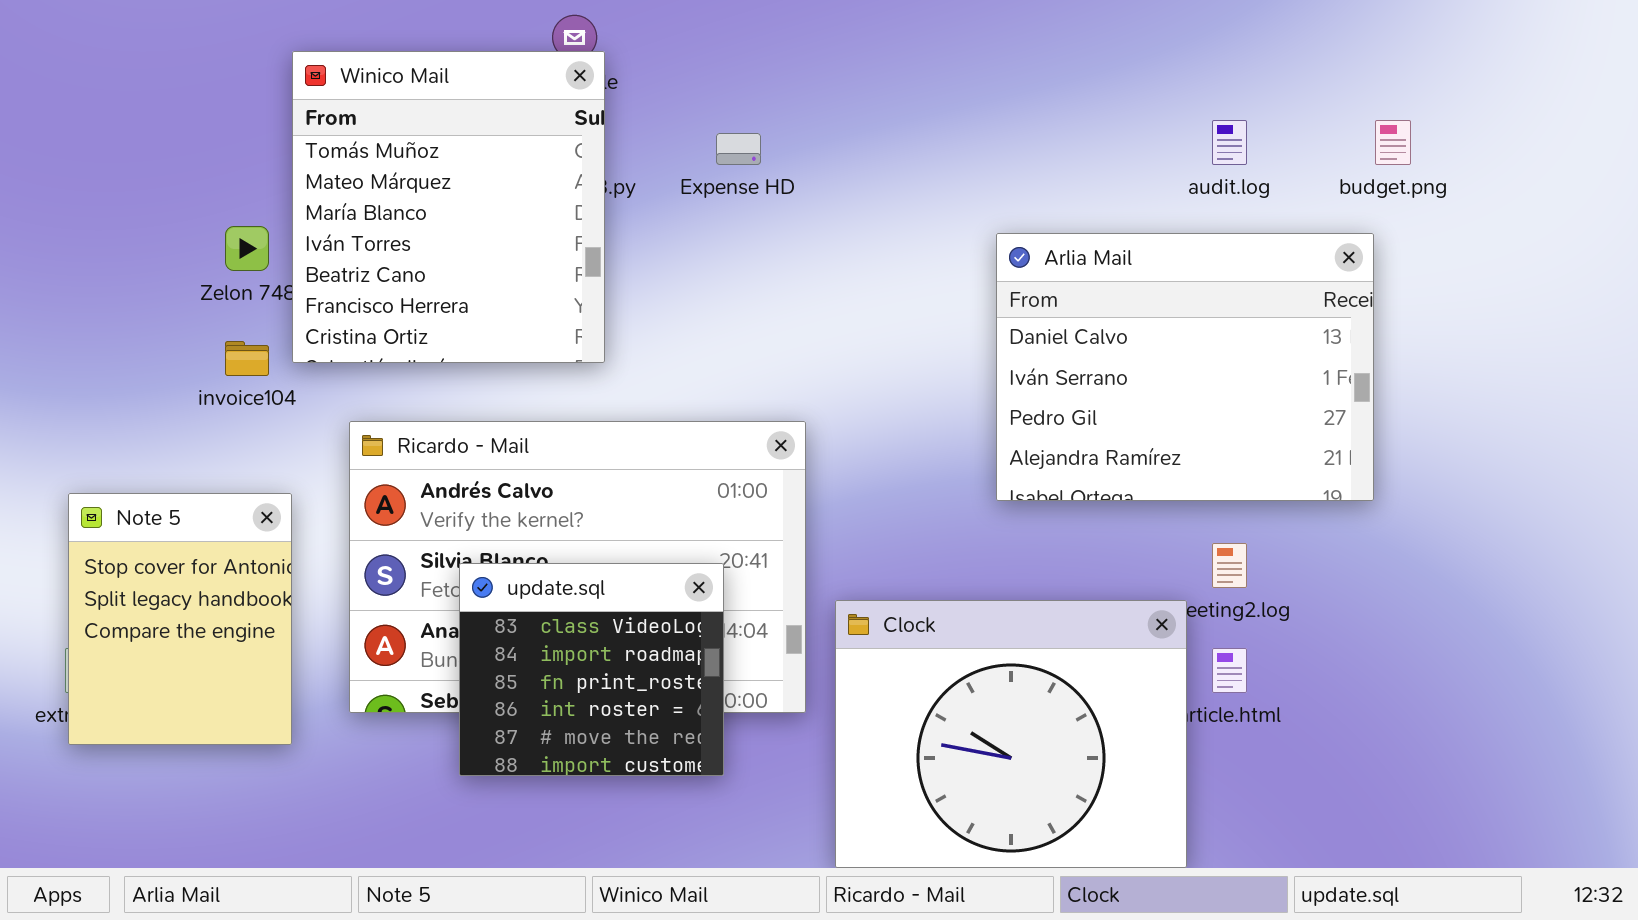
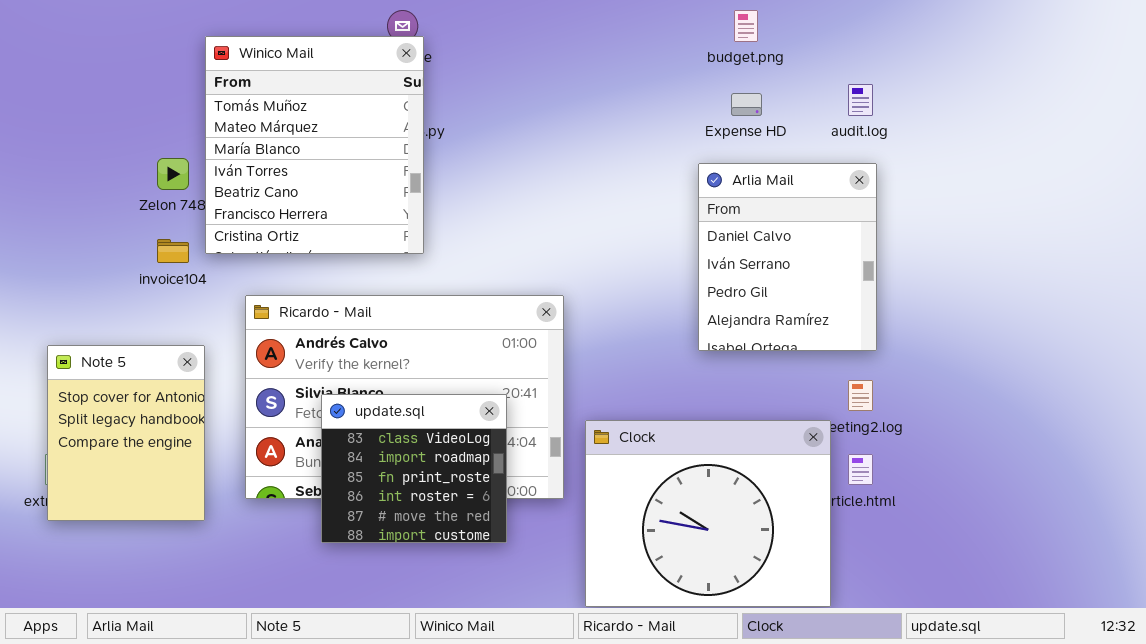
budget.png: [1375,120,1411,165] -> [734,10,758,42], moved
Expense HD: [716,133,761,165] -> [731,93,762,116], moved
Arlia Mail: [996,233,1374,501] -> [698,163,877,351], resized

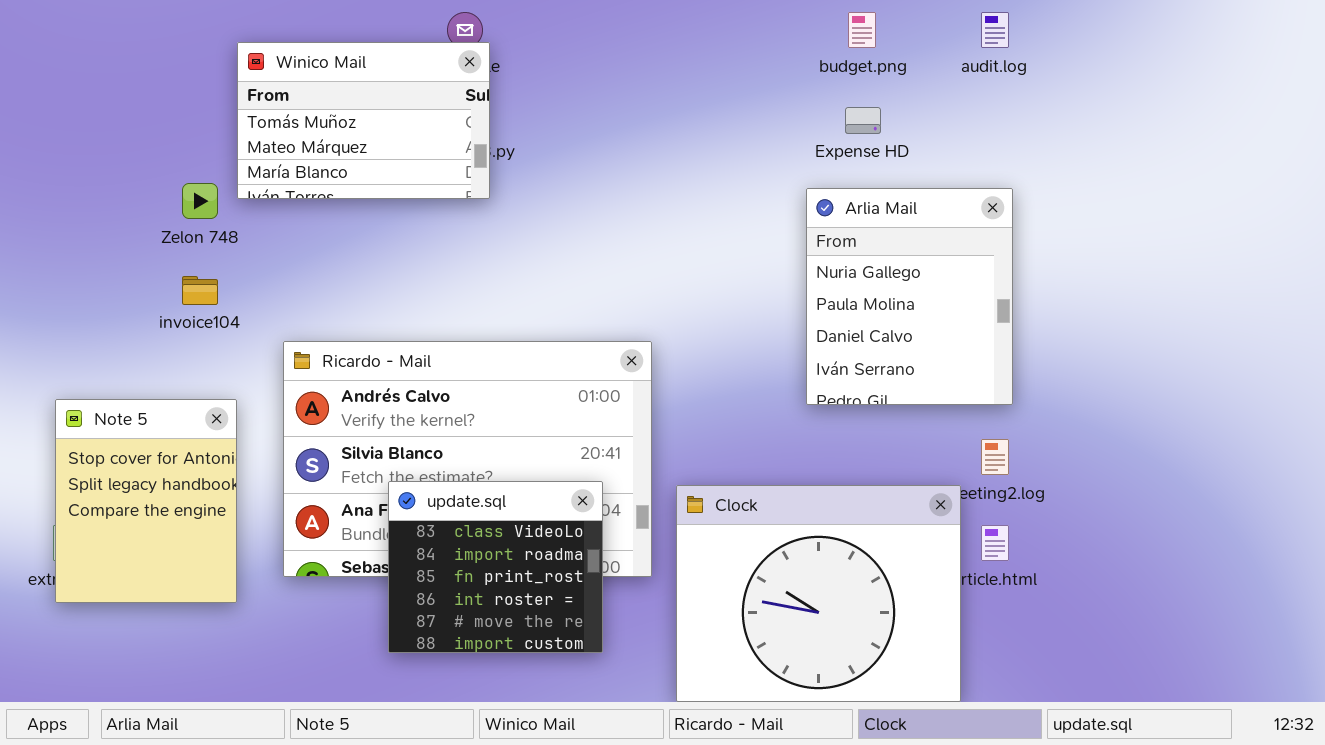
Winico Mail: [205,36,424,254] -> [237,42,490,199], resized
audit.log: [848,84,873,116] -> [981,12,1009,48], moved
Arlia Mail: [698,163,877,351] -> [806,188,1013,405], scrolled up 2 rows
update.sql: [321,394,507,543] -> [388,481,603,653], moved

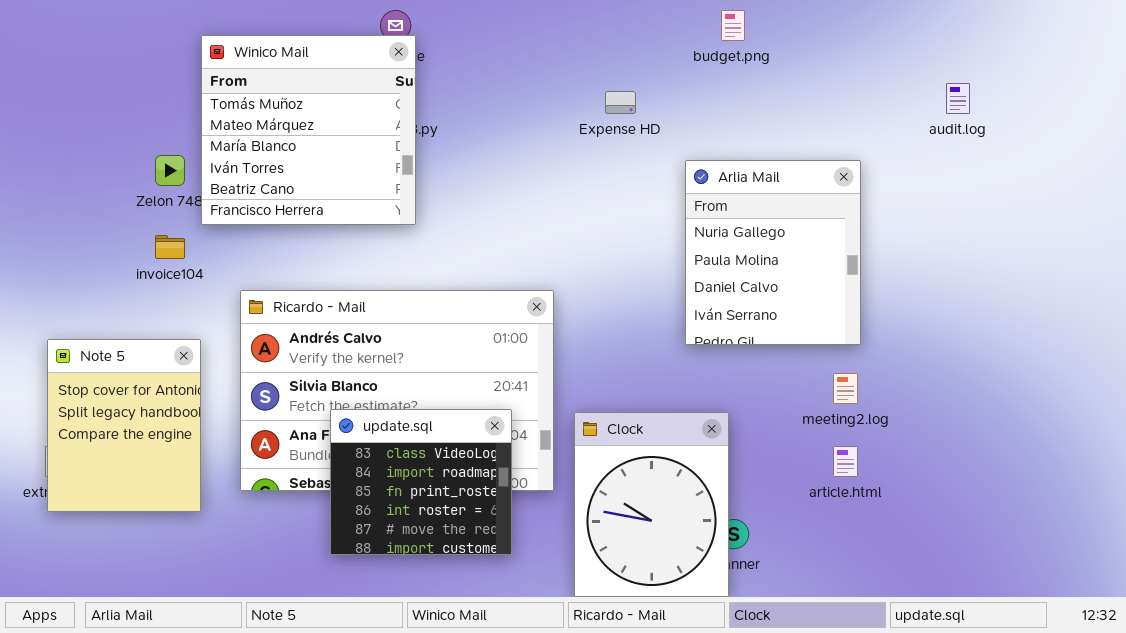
audit.log: [981,12,1009,48] -> [946,83,970,114], moved
Winico Mail: [237,42,490,199] -> [201,35,416,225], resized
Expense HD: [845,107,881,134] -> [605,91,636,114], moved
Clock: [676,485,961,702] -> [574,412,729,597], resized

